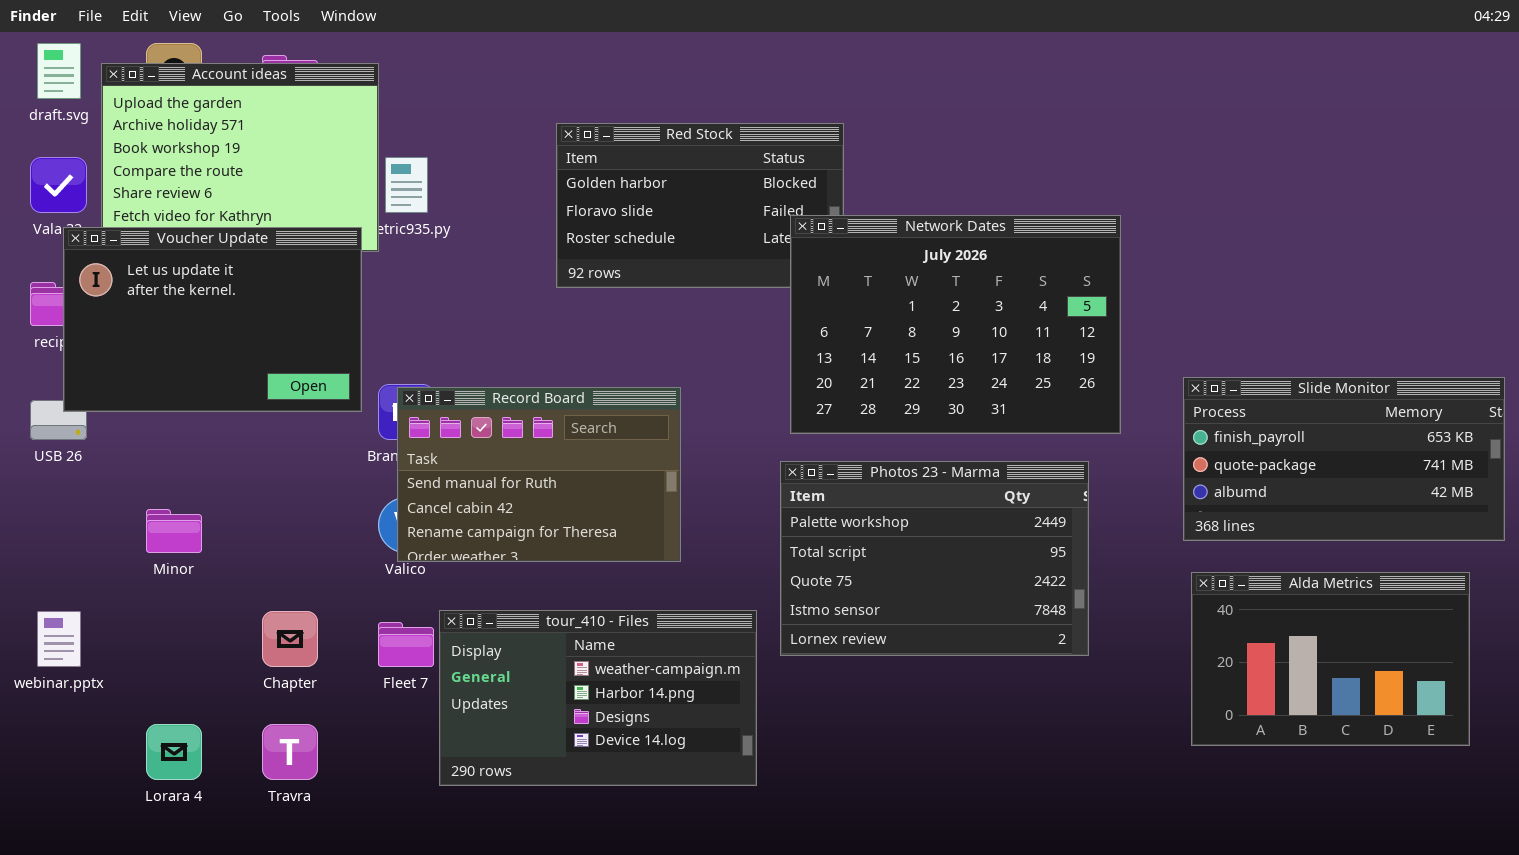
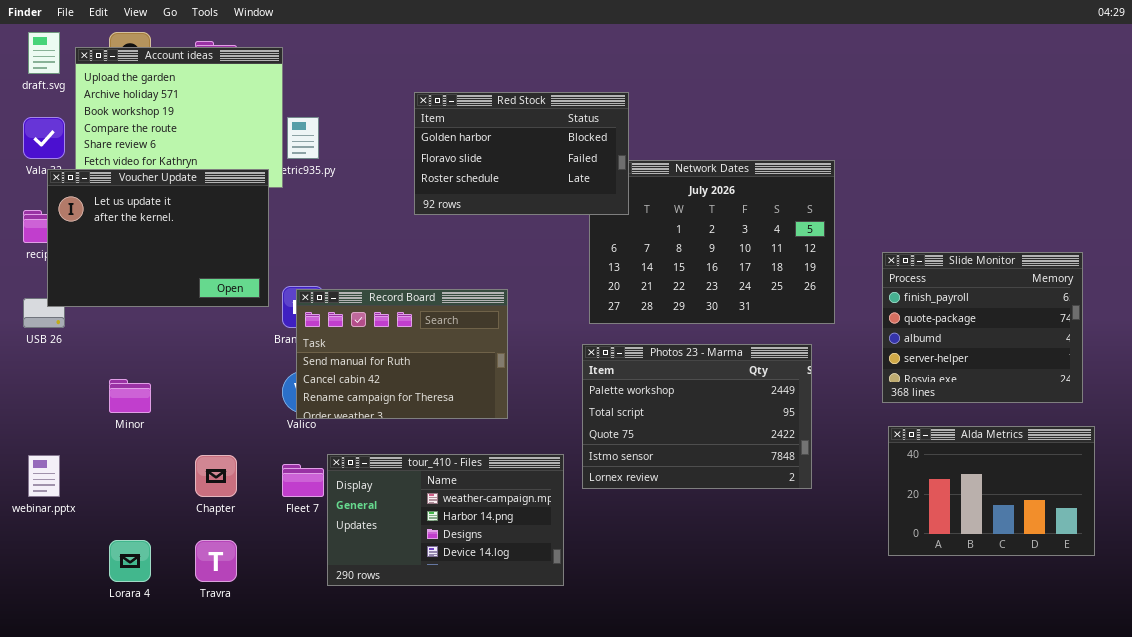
Red Stock: [556,123,844,288] -> [414,92,629,215], raised
Slide Monitor: [1183,377,1505,541] -> [882,252,1083,403], resized

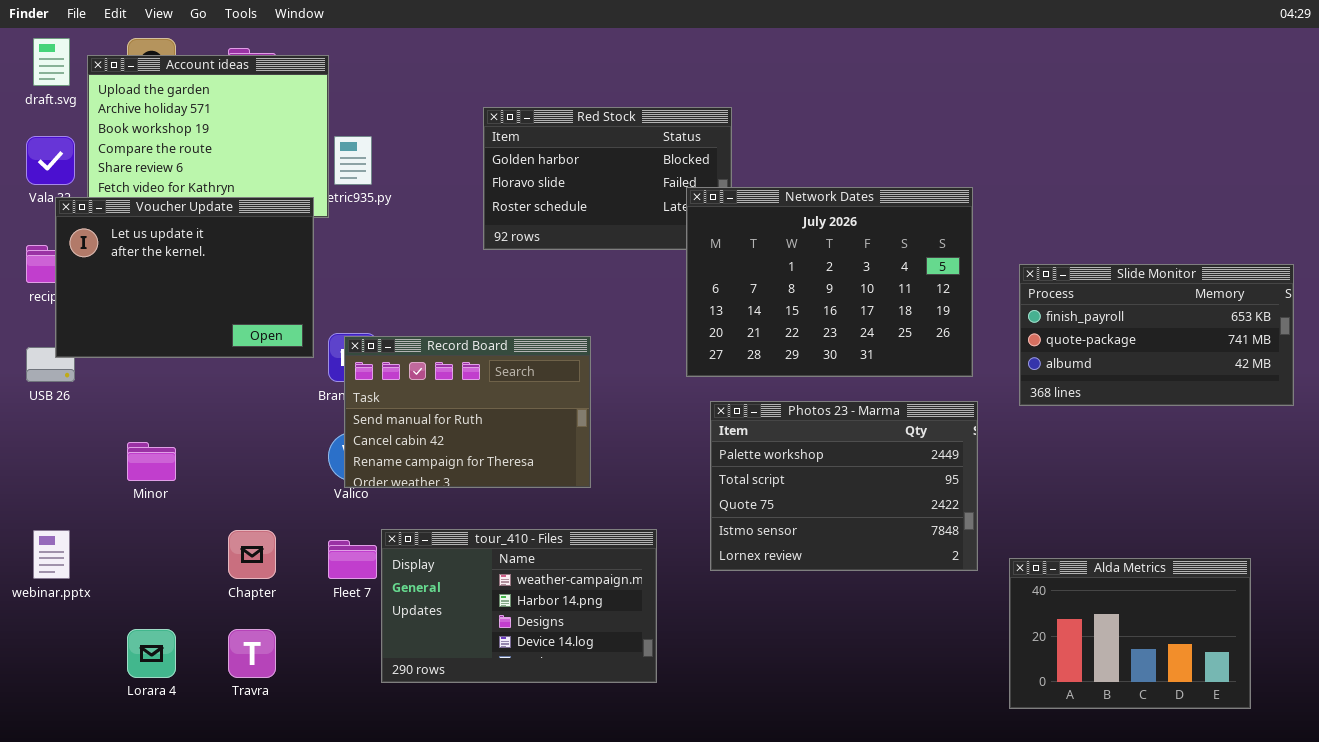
Network Dates: [589,160,835,324] -> [686,187,973,377], raised
Slide Monitor: [882,252,1083,403] -> [1019,264,1294,406], moved, resized
Photos 23 - Marma: [582,344,812,489] -> [710,401,978,571], moved
Alda Metrics: [888,426,1095,556] -> [1009,558,1251,709], moved

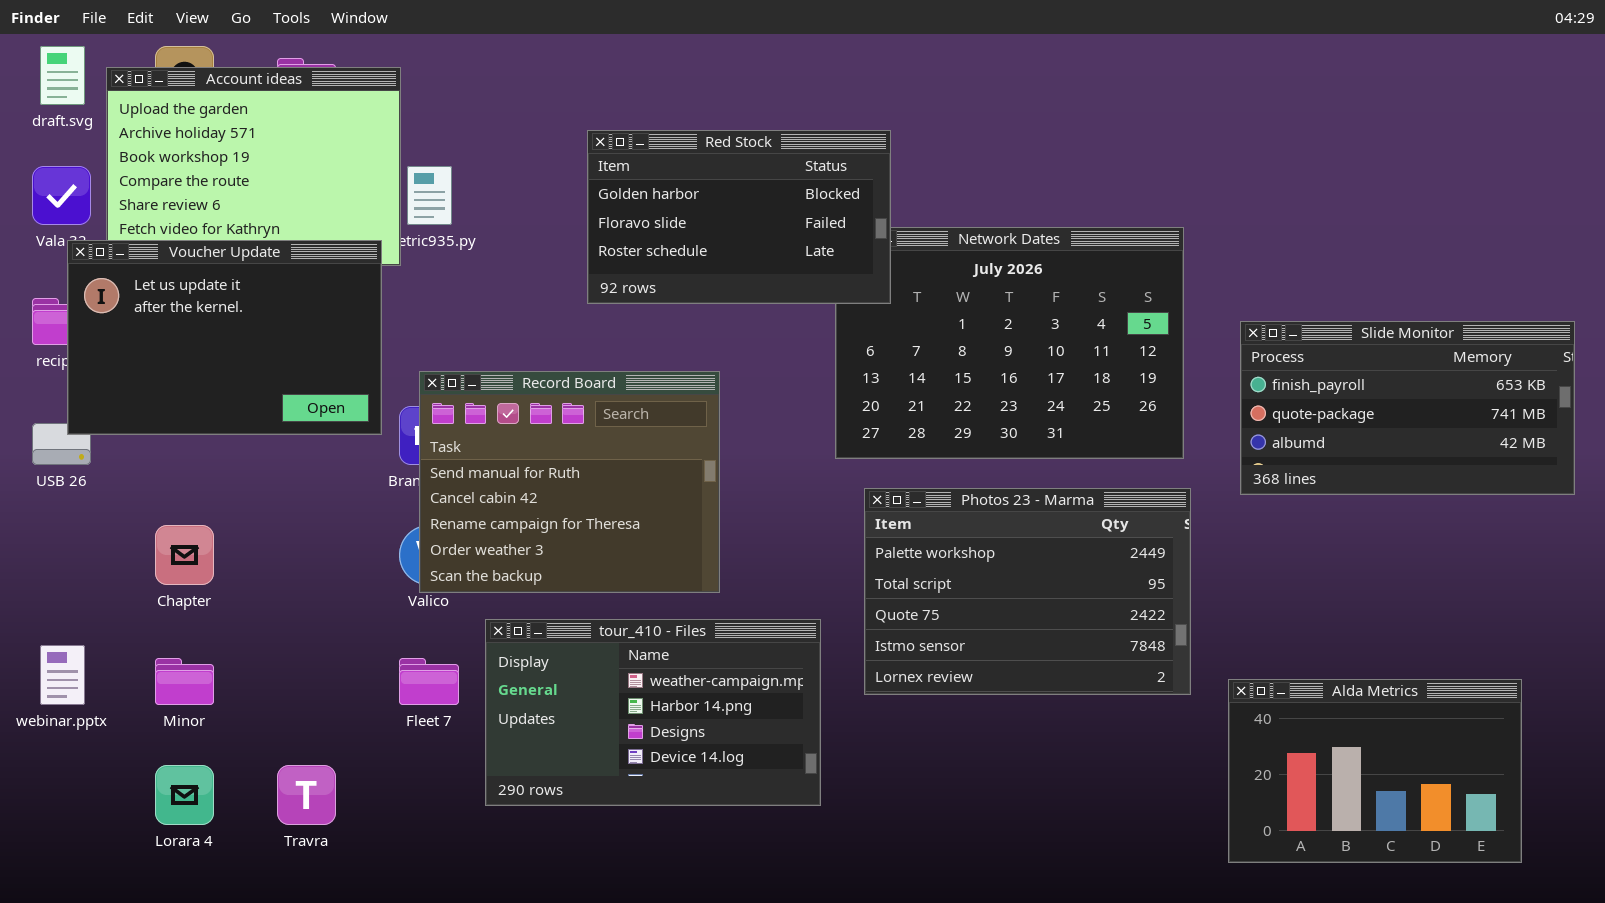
Red Stock: [483,107,732,250] -> [587,130,891,304], raised
Record Board: [344,336,591,488] -> [419,371,720,593], resized
Minor: [127,442,176,481] -> [155,658,214,705], moved
tour_410 - Files: [381,529,657,683] -> [485,619,821,806], moved
Chapter: [228,530,276,579] -> [155,525,214,585], moved

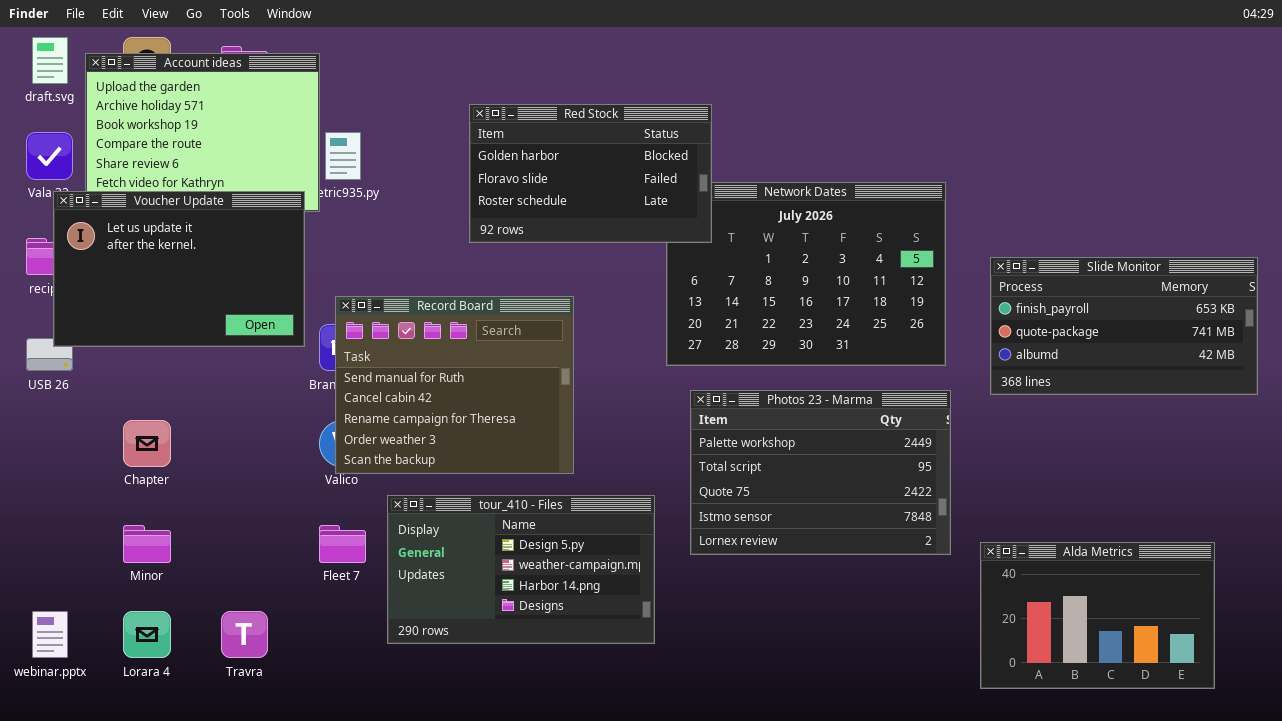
tour_410 - Files: [485,619,821,806] -> [387,495,655,644], scrolled up 1 row
webinar.pptx: [40,645,85,705] -> [32,611,68,658], moved

